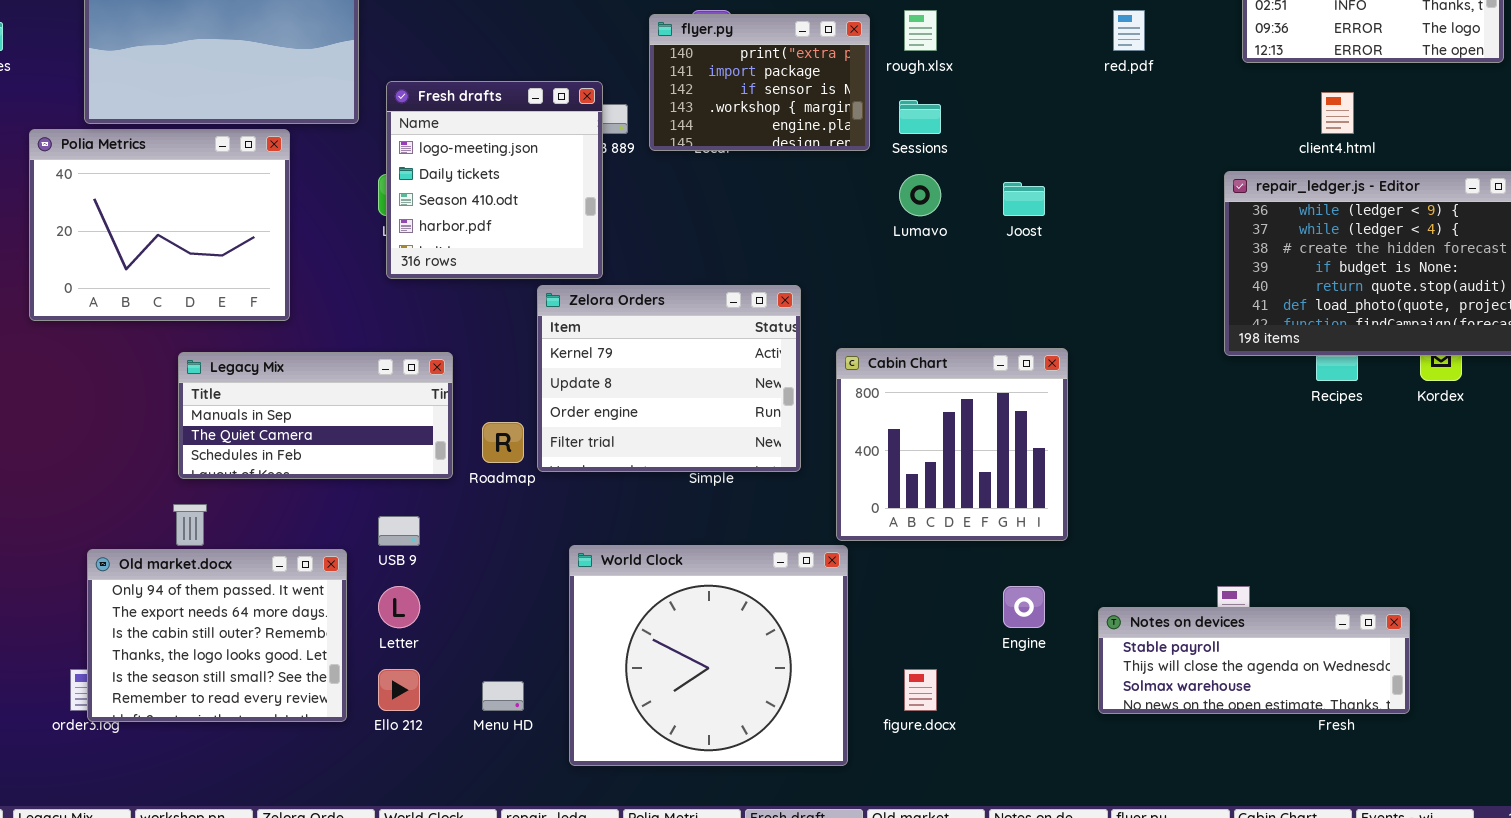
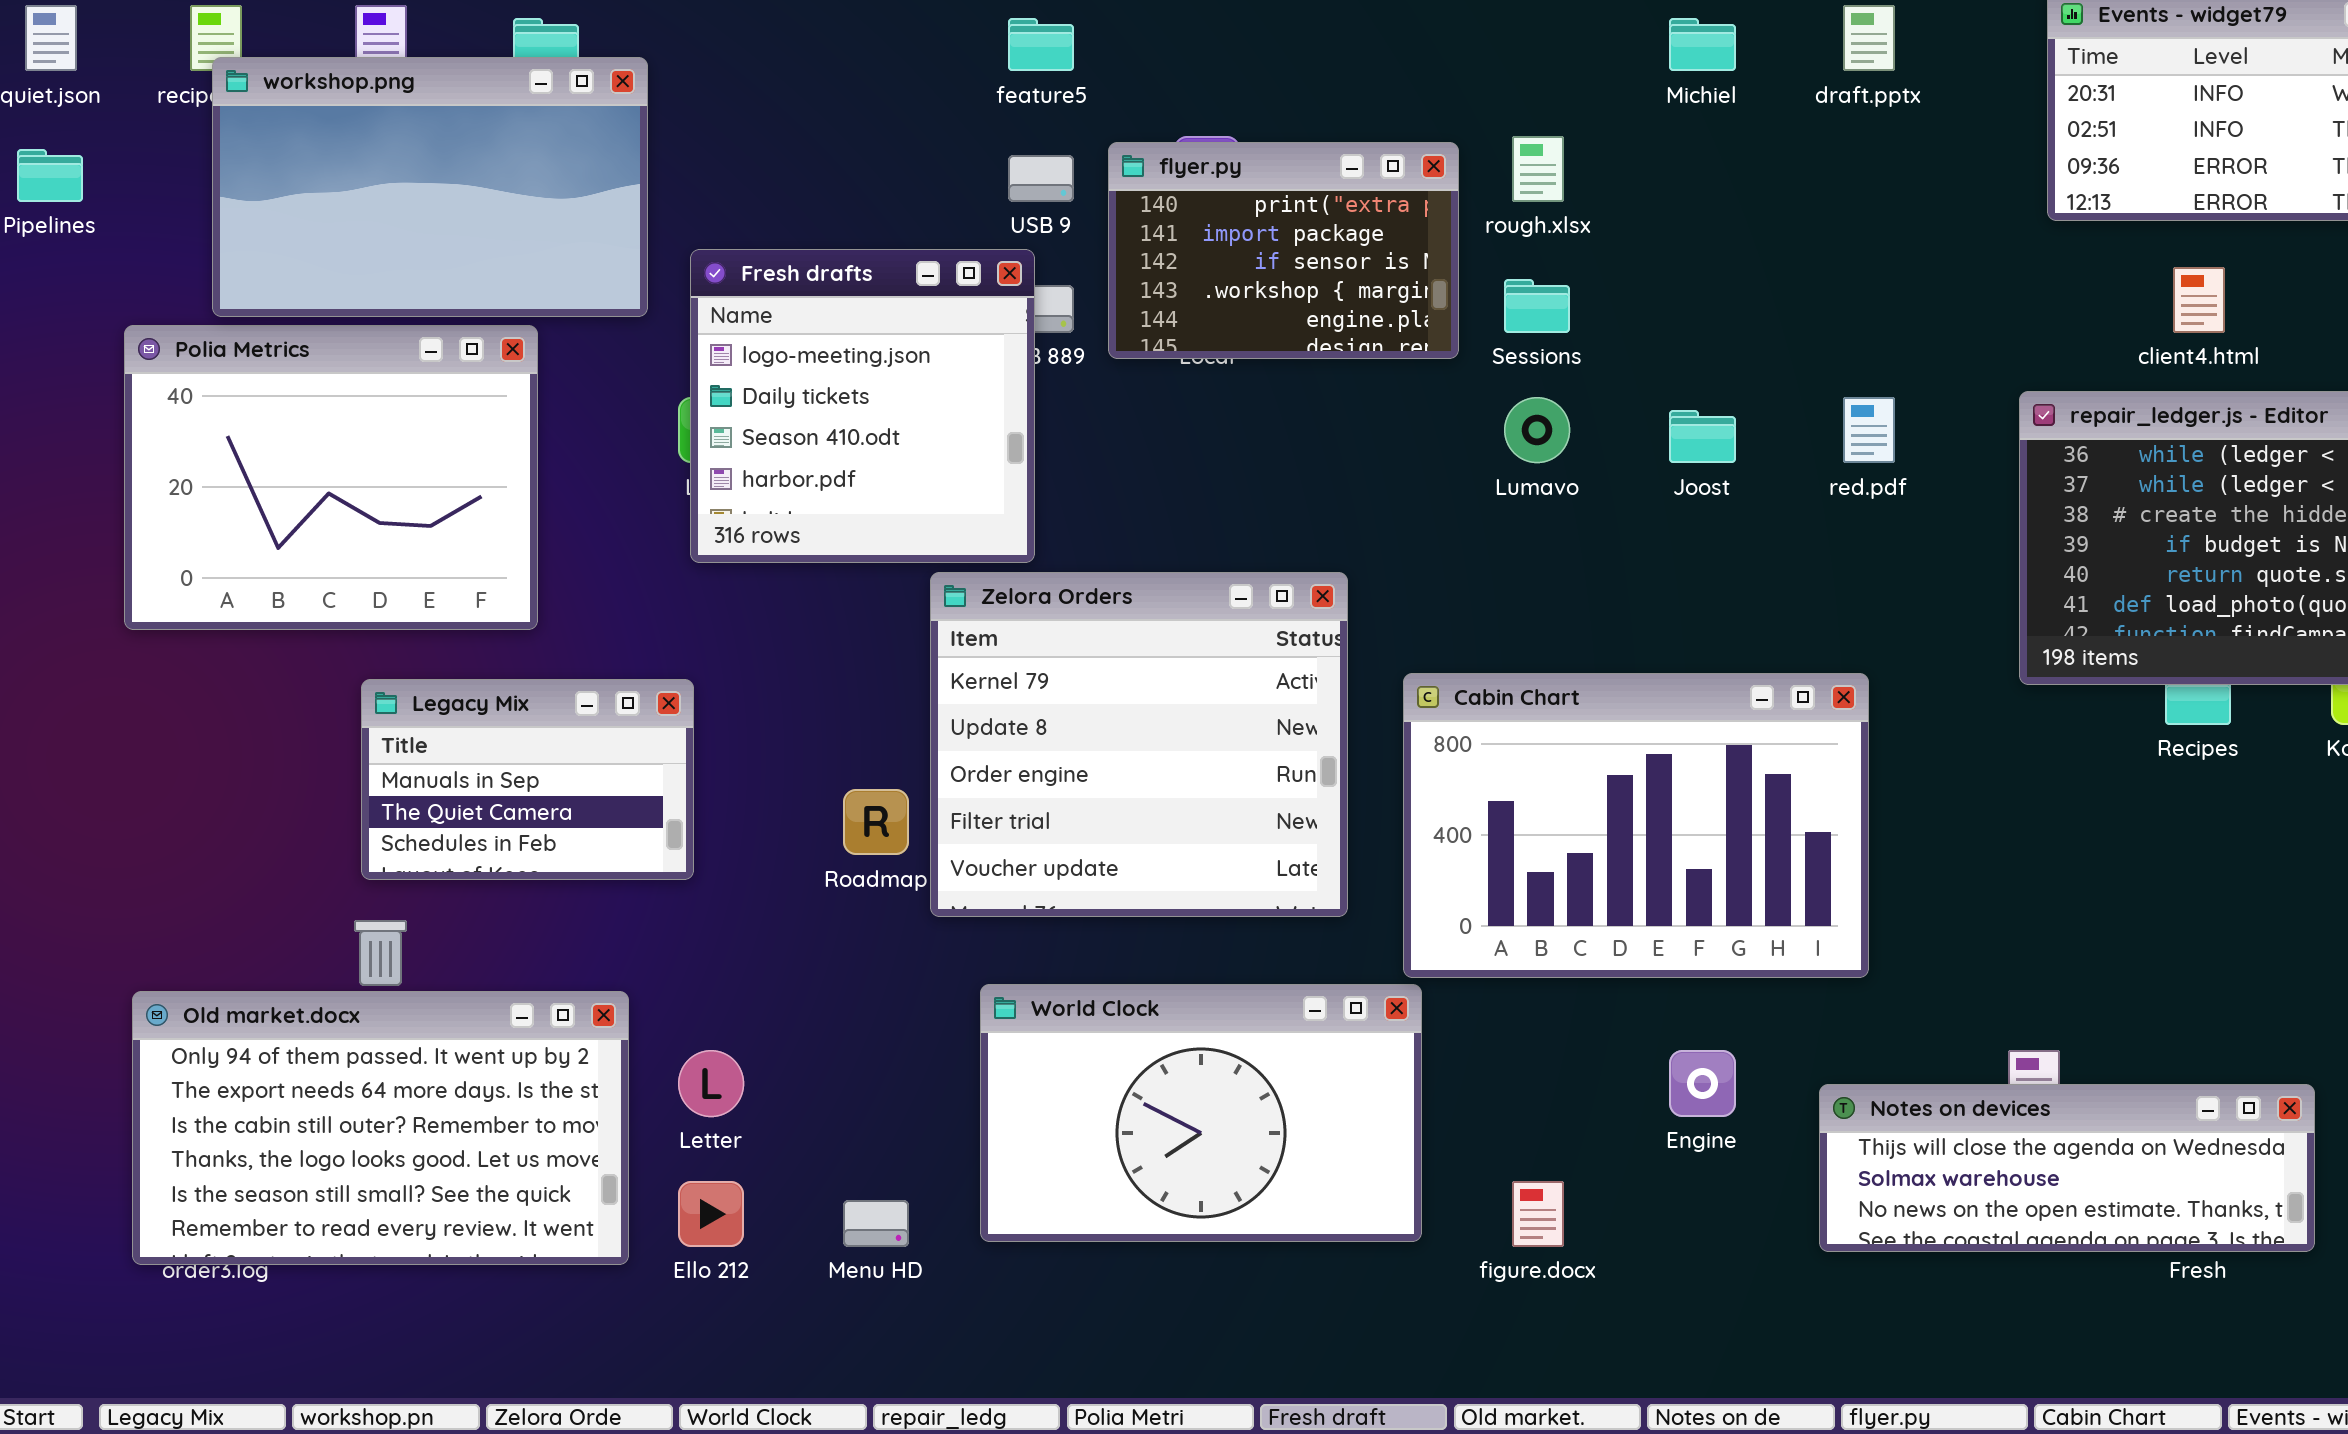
red.pdf: [1113,10,1145,51] -> [1843,397,1895,463], moved
Zelora Orders: [537,285,801,472] -> [930,572,1348,917], resized
Cabin Chart: [836,348,1068,541] -> [1403,673,1869,978], resized
Legacy Mix: [178,352,453,479] -> [361,679,694,880], resized
USB 9: [378,516,420,546] -> [1008,155,1074,202], moved
World Clock: [569,545,848,766] -> [980,984,1422,1242], resized
Old market.docx: [87,549,347,722] -> [132,991,629,1265], resized
Notes on devices: [1098,607,1410,714] -> [1819,1084,2315,1252], scrolled down 1 row

